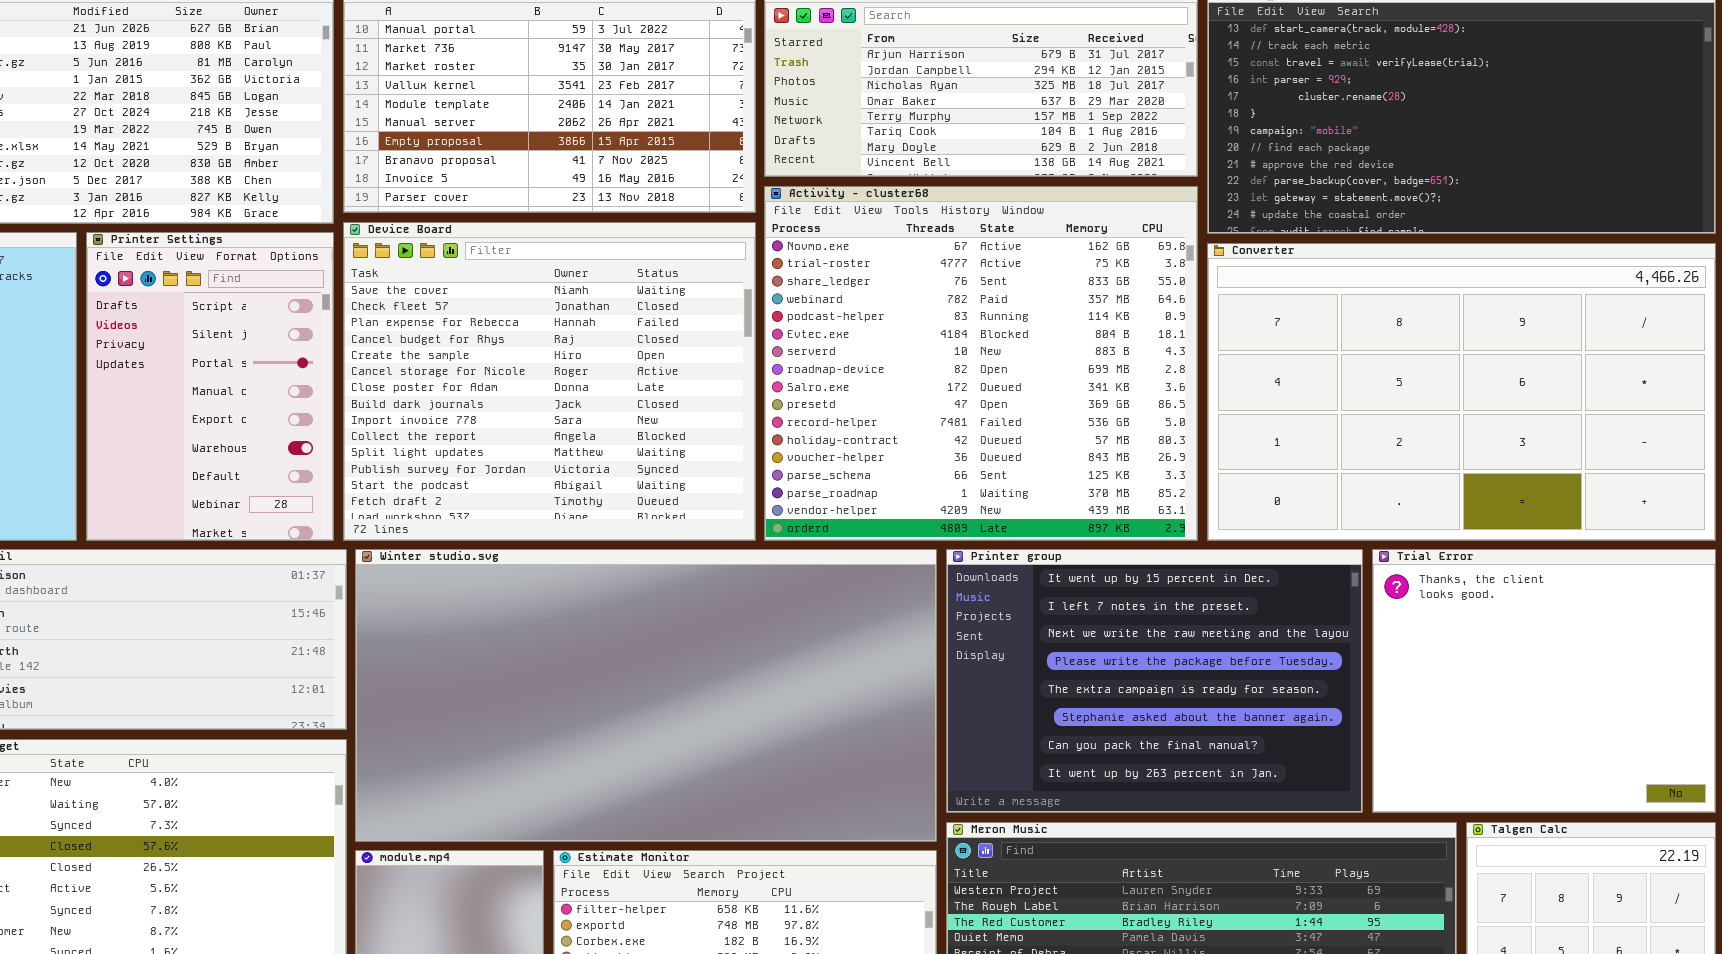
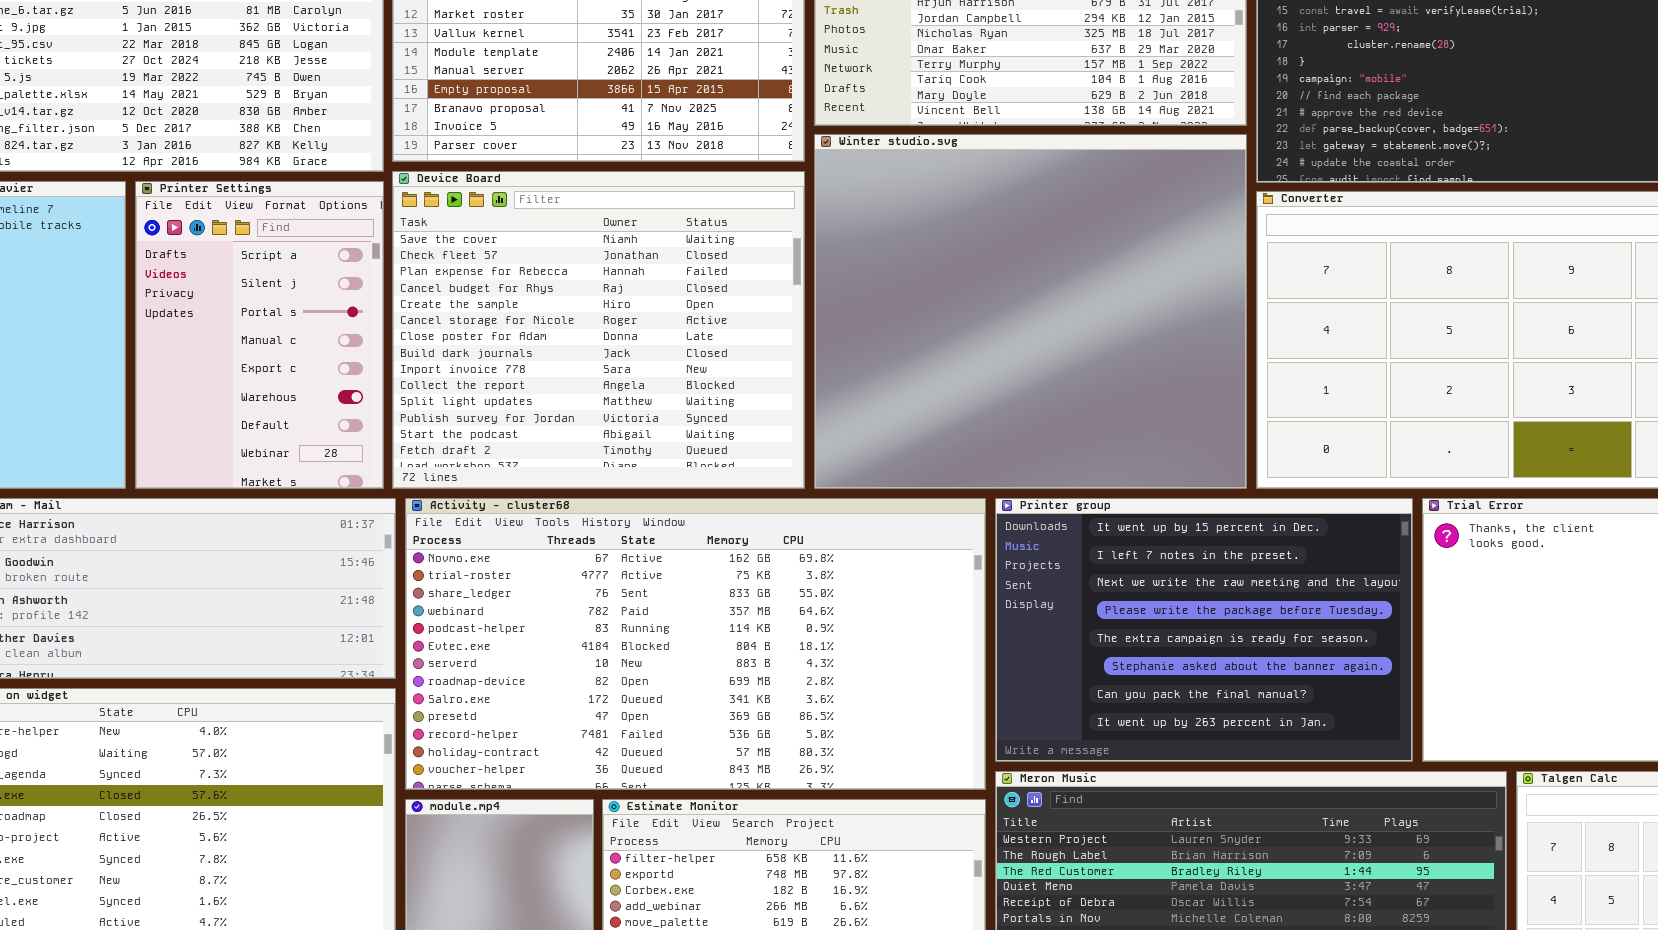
Activity - cluster68: [764,186,1198,541] -> [405,498,986,790], moved, resized
Winter studio.svg: [355,549,937,842] -> [814,134,1247,489], moved, resized

